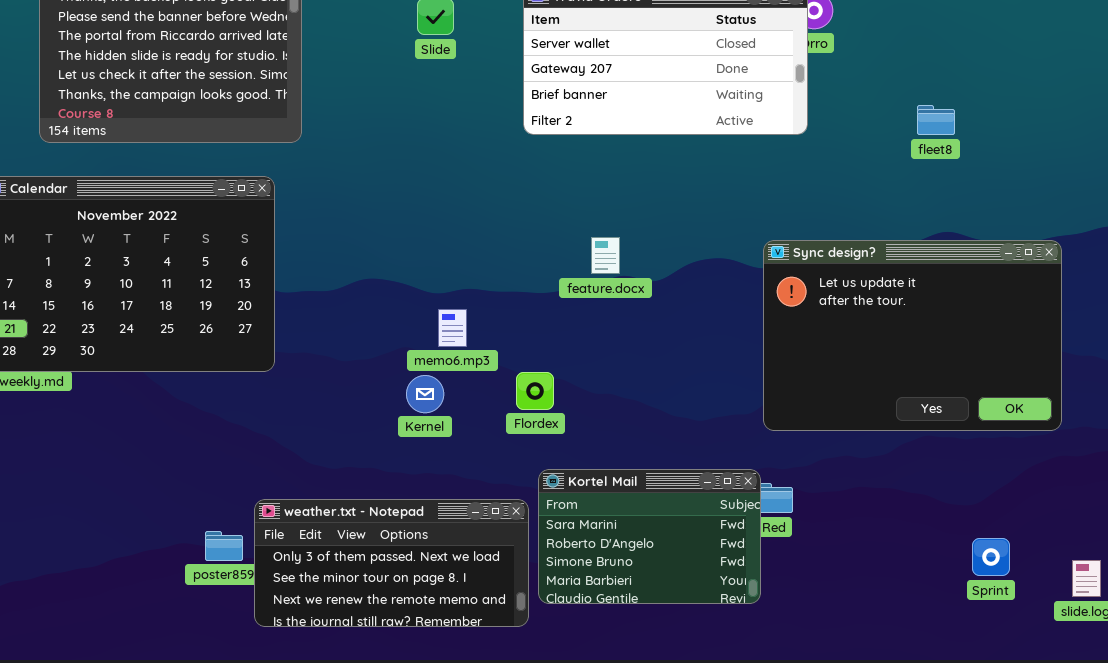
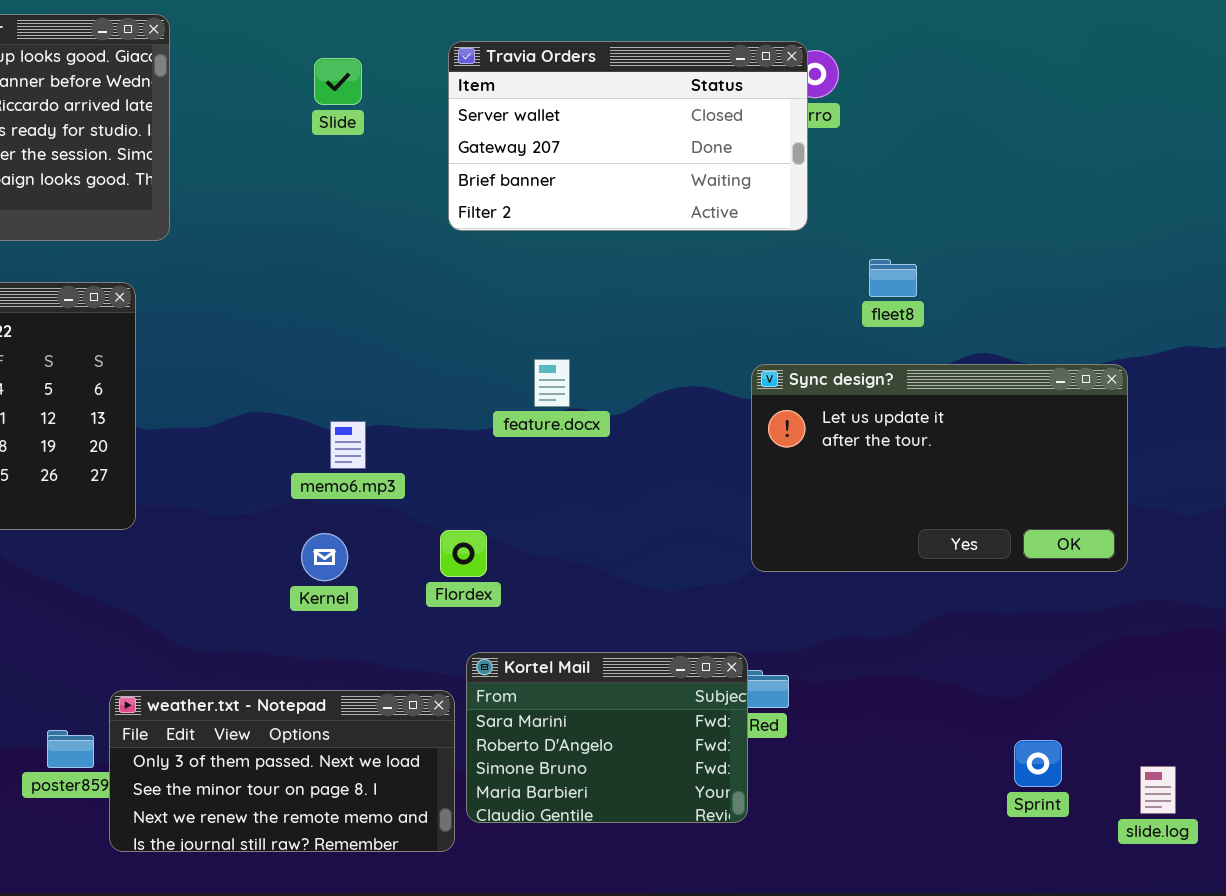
fleet8: [917,105,955,135] -> [869,259,917,297], moved
Sync design?: [763,240,1062,431] -> [751,364,1128,572], resized
memo6.mp3: [438,309,467,347] -> [330,421,366,469], moved

